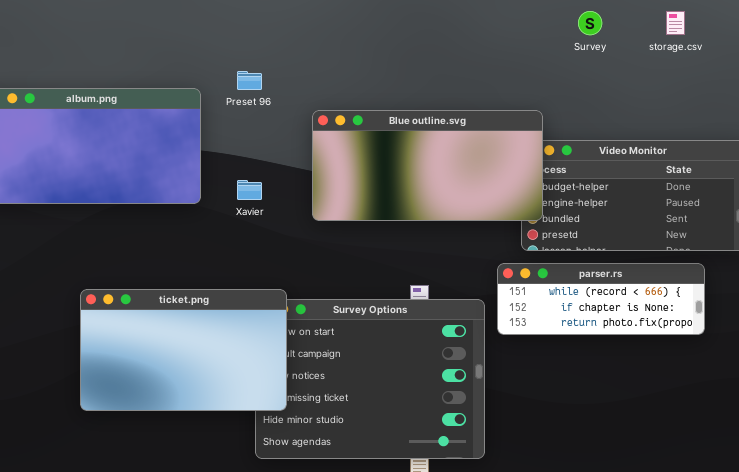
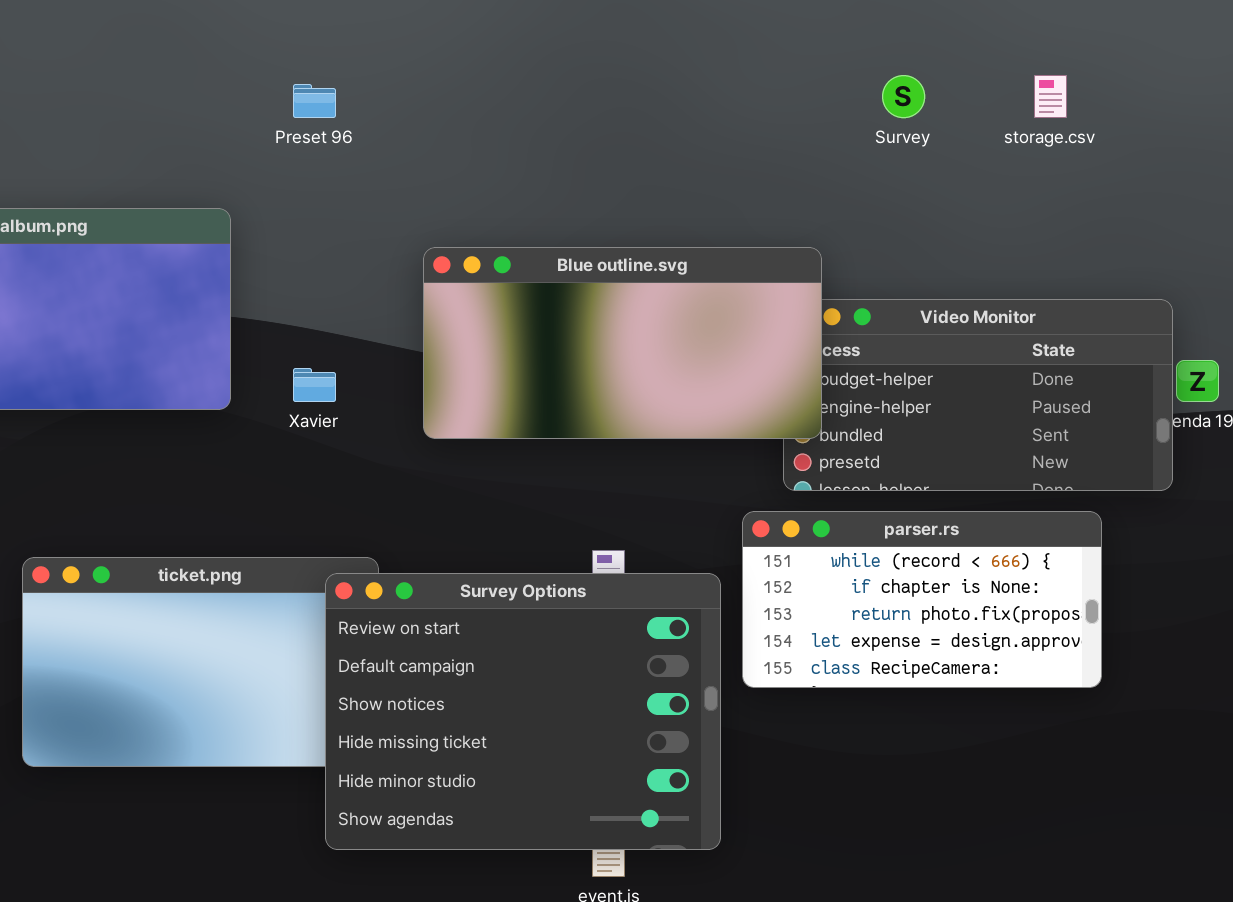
Preset 96: [237,71,262,90] -> [293,84,336,118], moved
parser.rs: [497,263,705,335] -> [742,511,1102,688], resized
Survey Options: [255,299,485,459] -> [325,573,721,850], raised

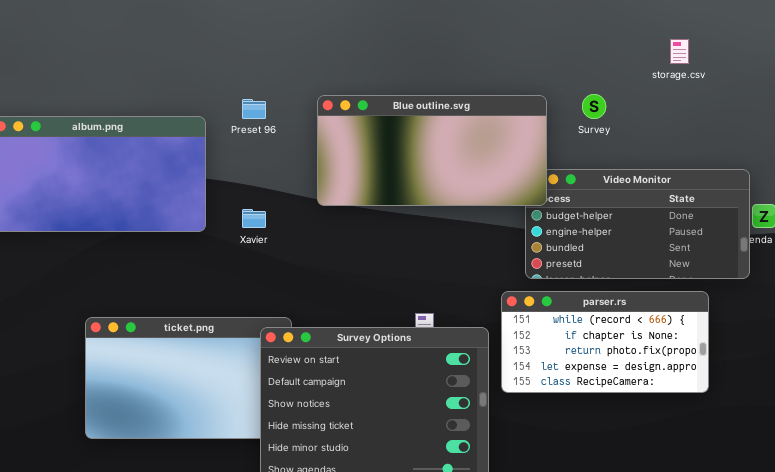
Survey: [882,75,925,118] -> [582,94,606,119], moved
Preset 96: [293,84,336,118] -> [242,99,266,119], moved
Blue outline.svg: [423,247,822,439] -> [317,95,547,206], moved

